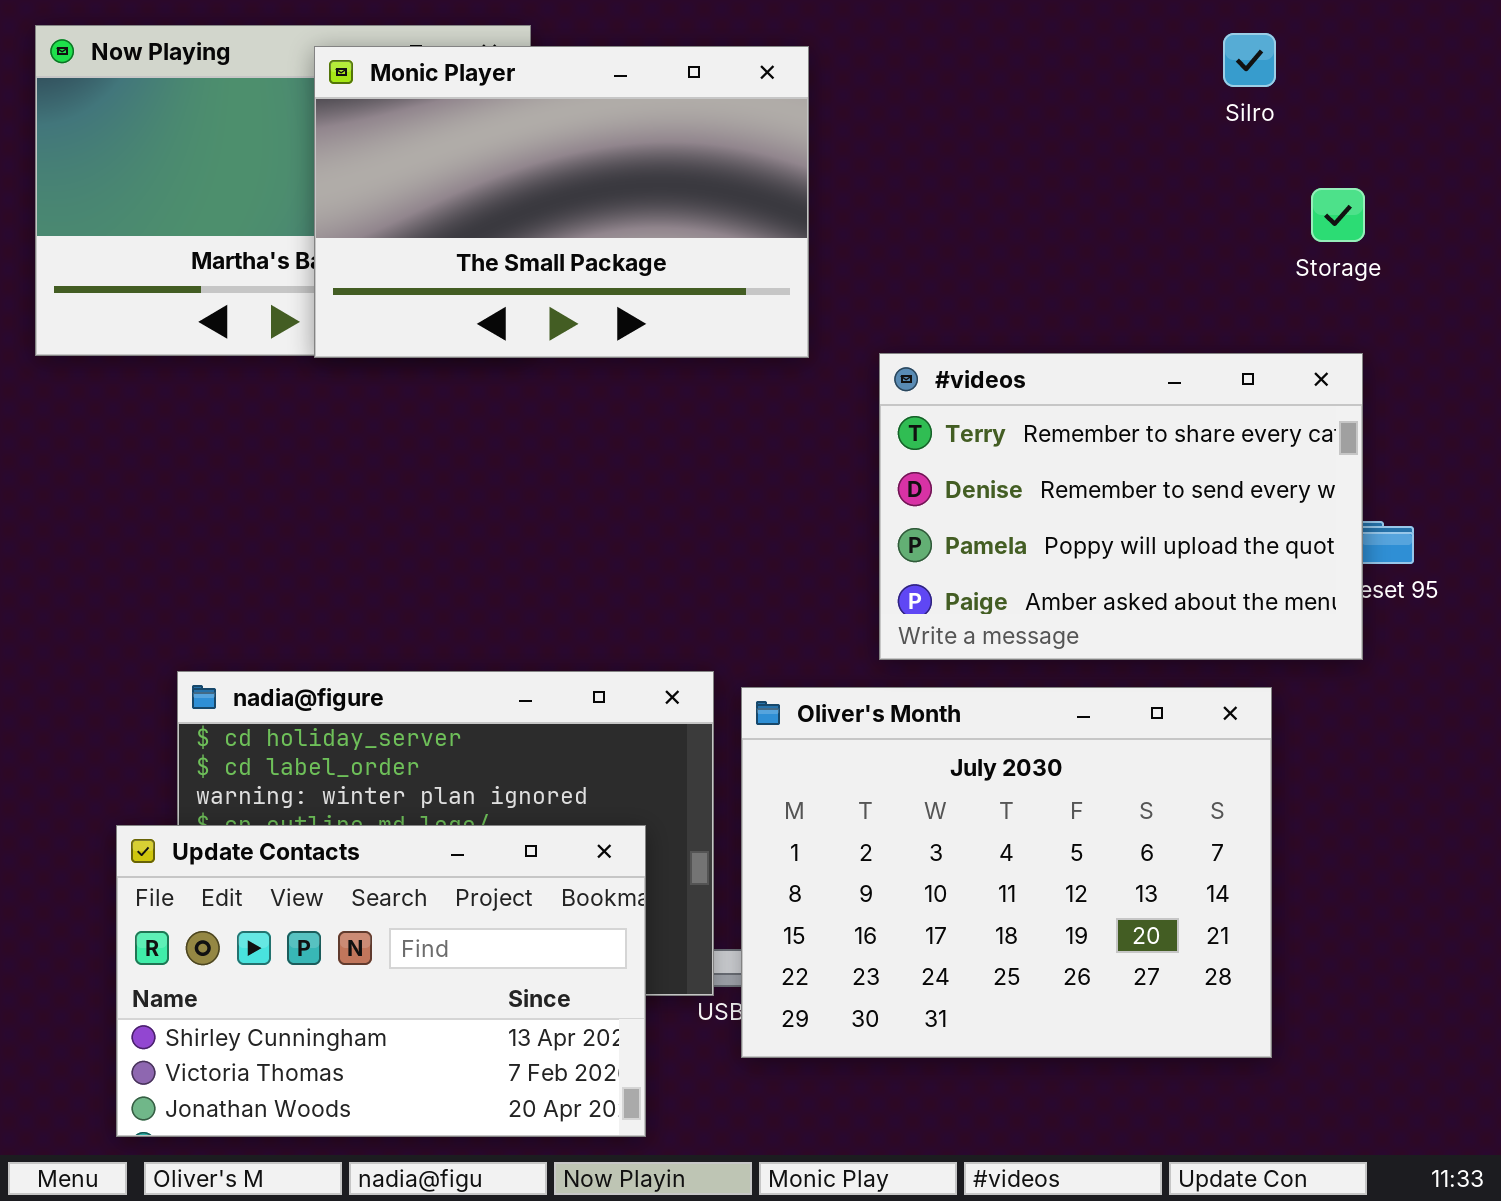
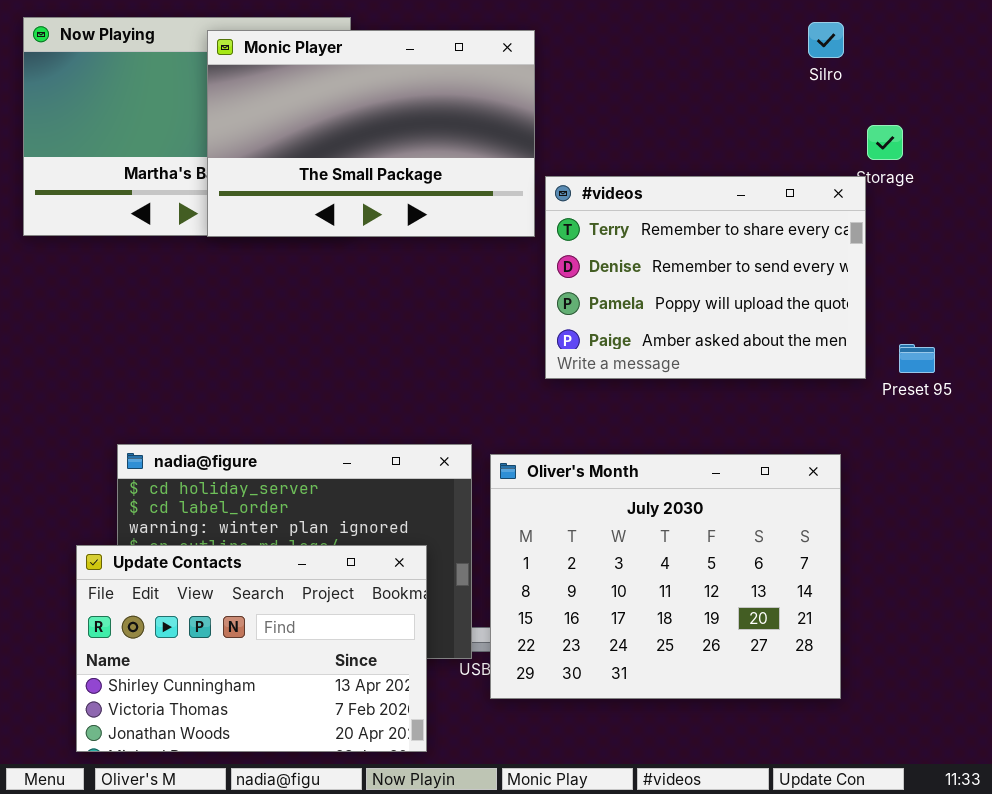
#videos: [879,353,1363,660] -> [545,176,866,379], moved

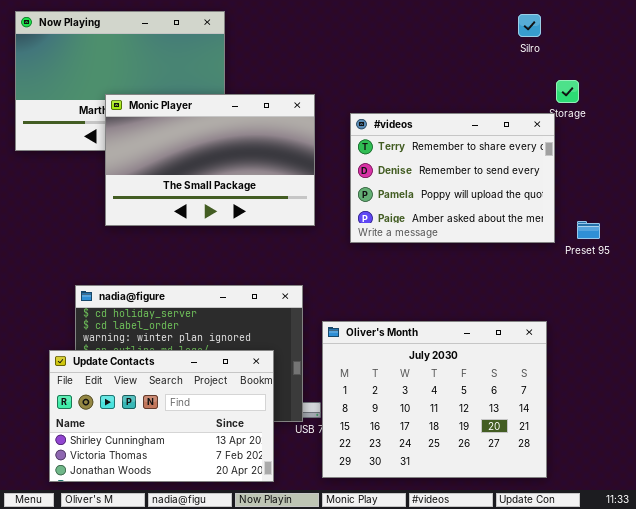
Monic Player: [207,30,535,237] -> [105,94,315,226], moved
Oliver's Month: [490,454,841,699] -> [322,321,547,478], moved

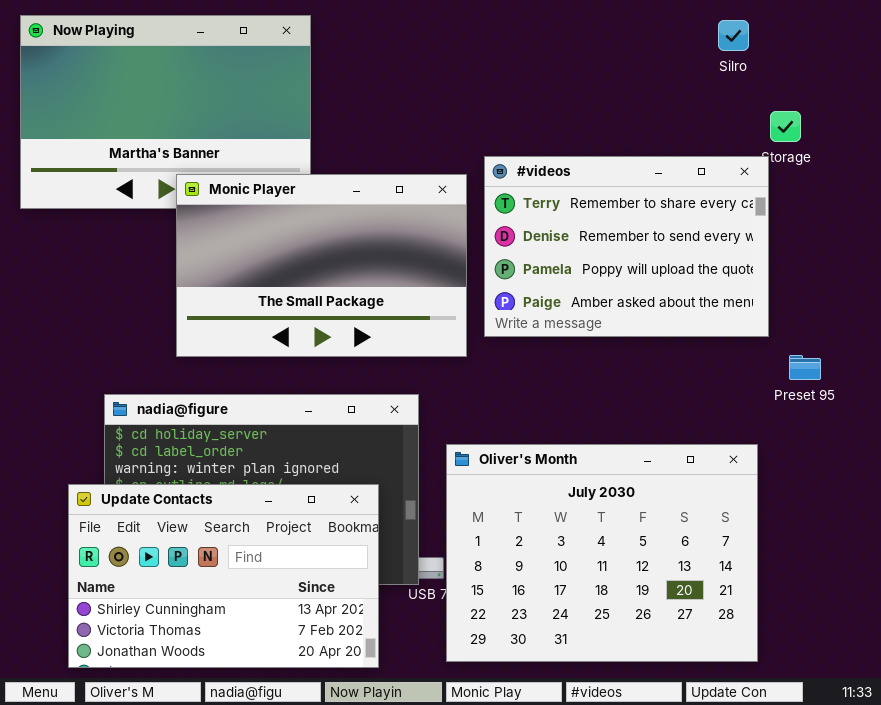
Monic Player: [105,94,315,226] -> [176,174,467,357], moved
Preset 95: [577,221,600,239] -> [789,355,821,380], moved

